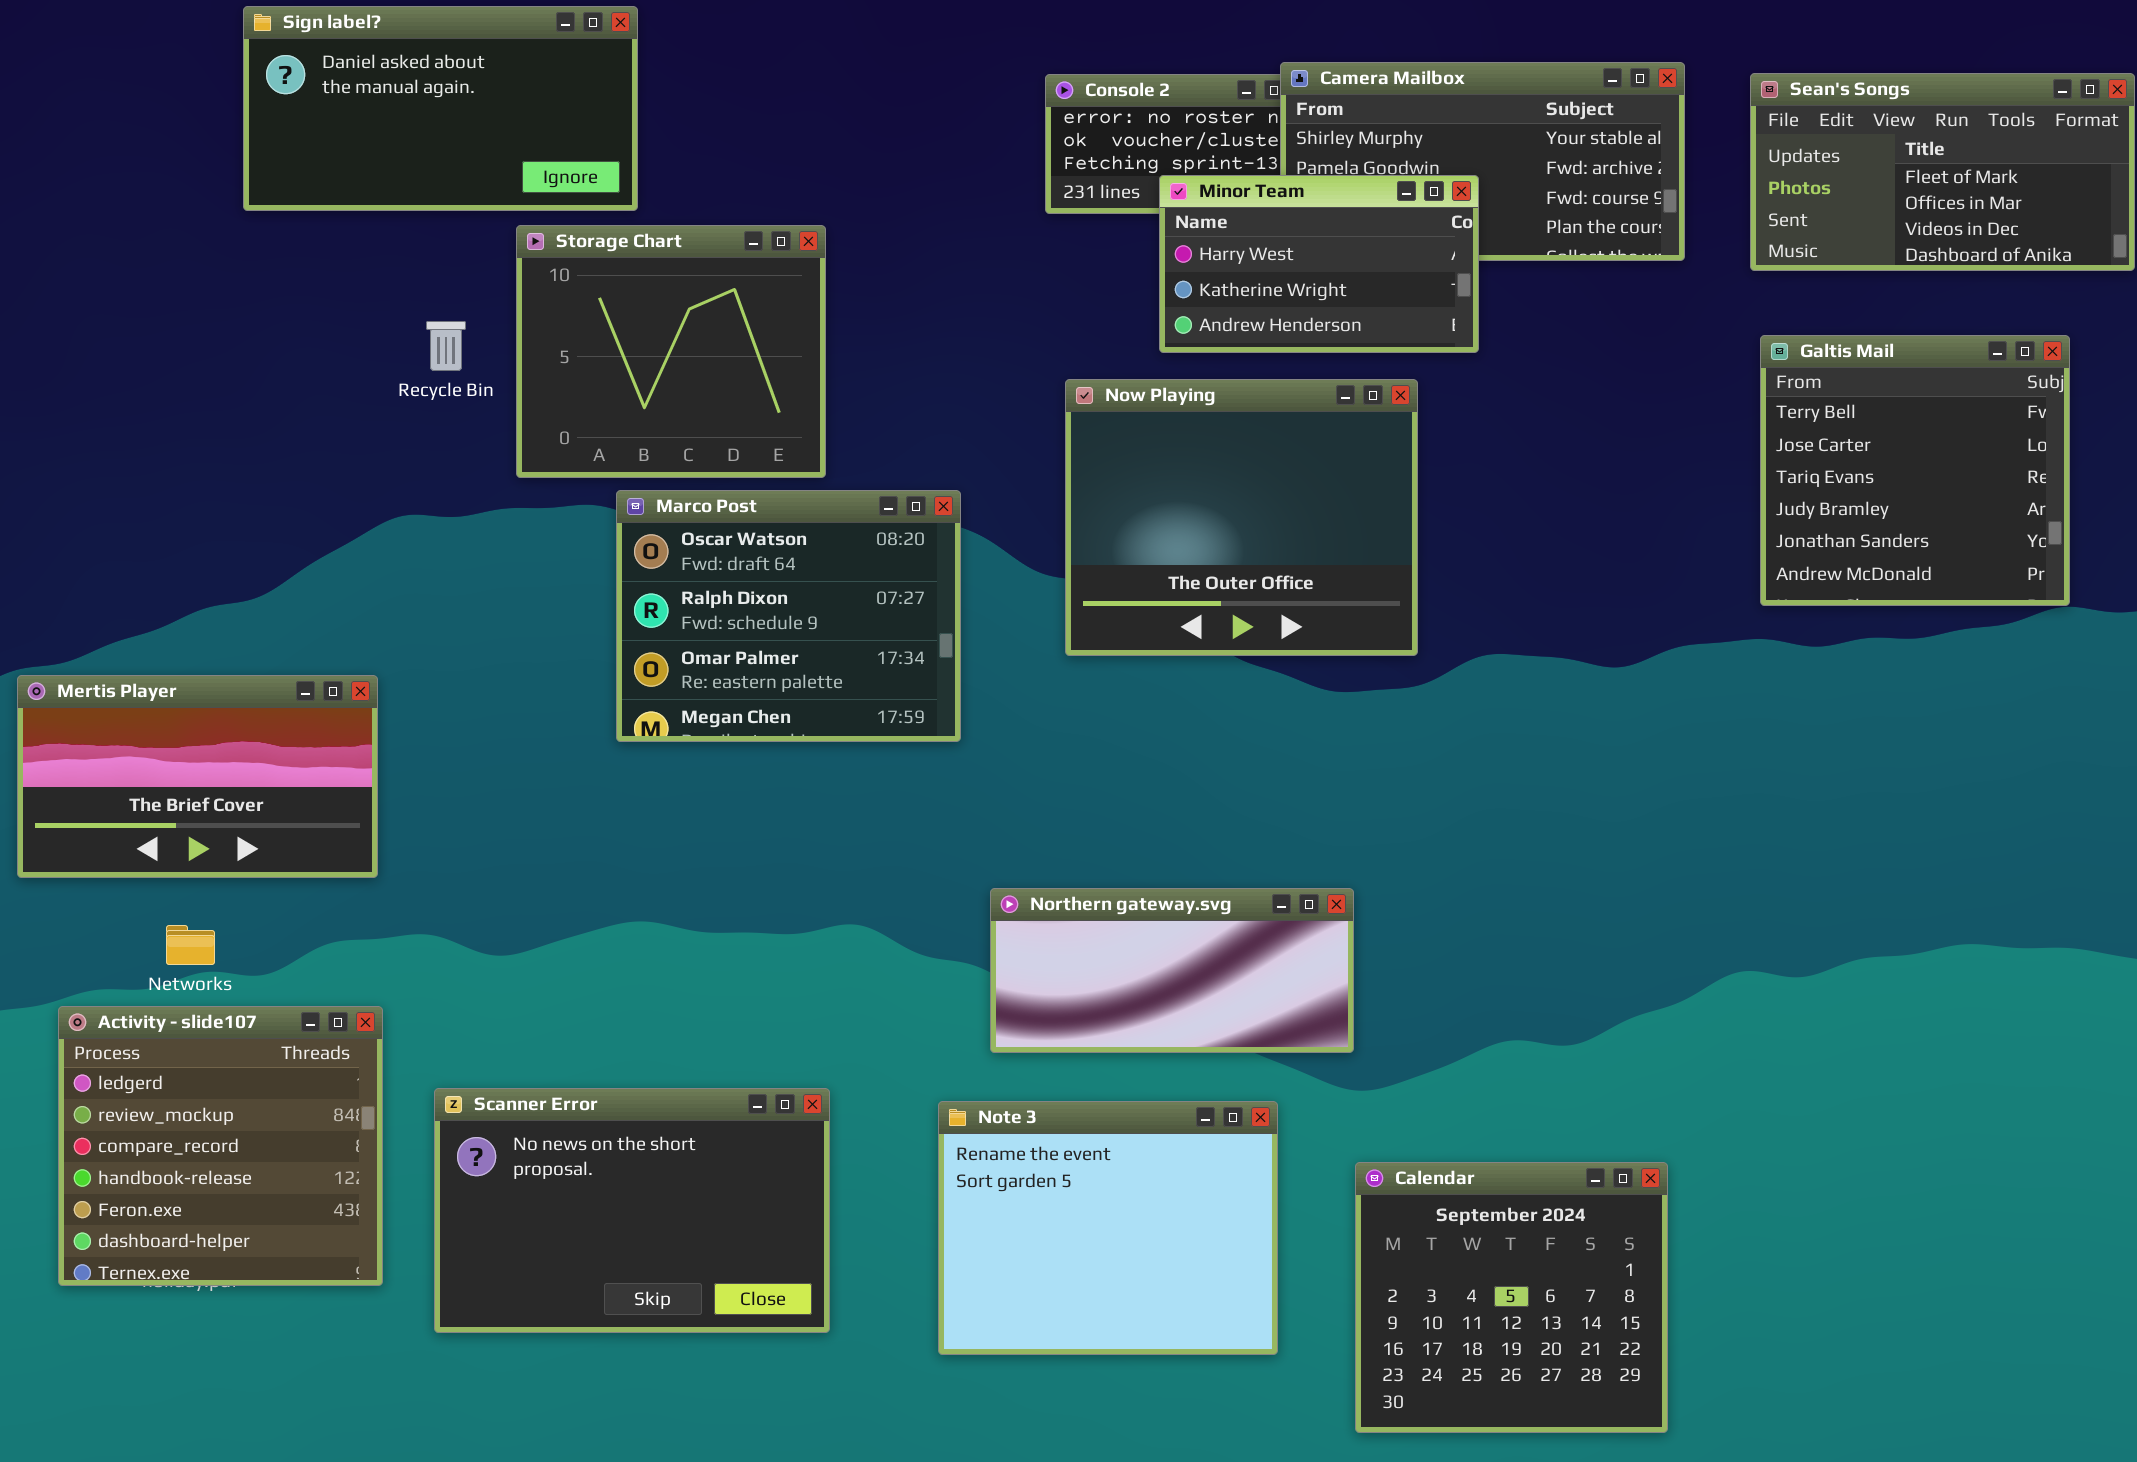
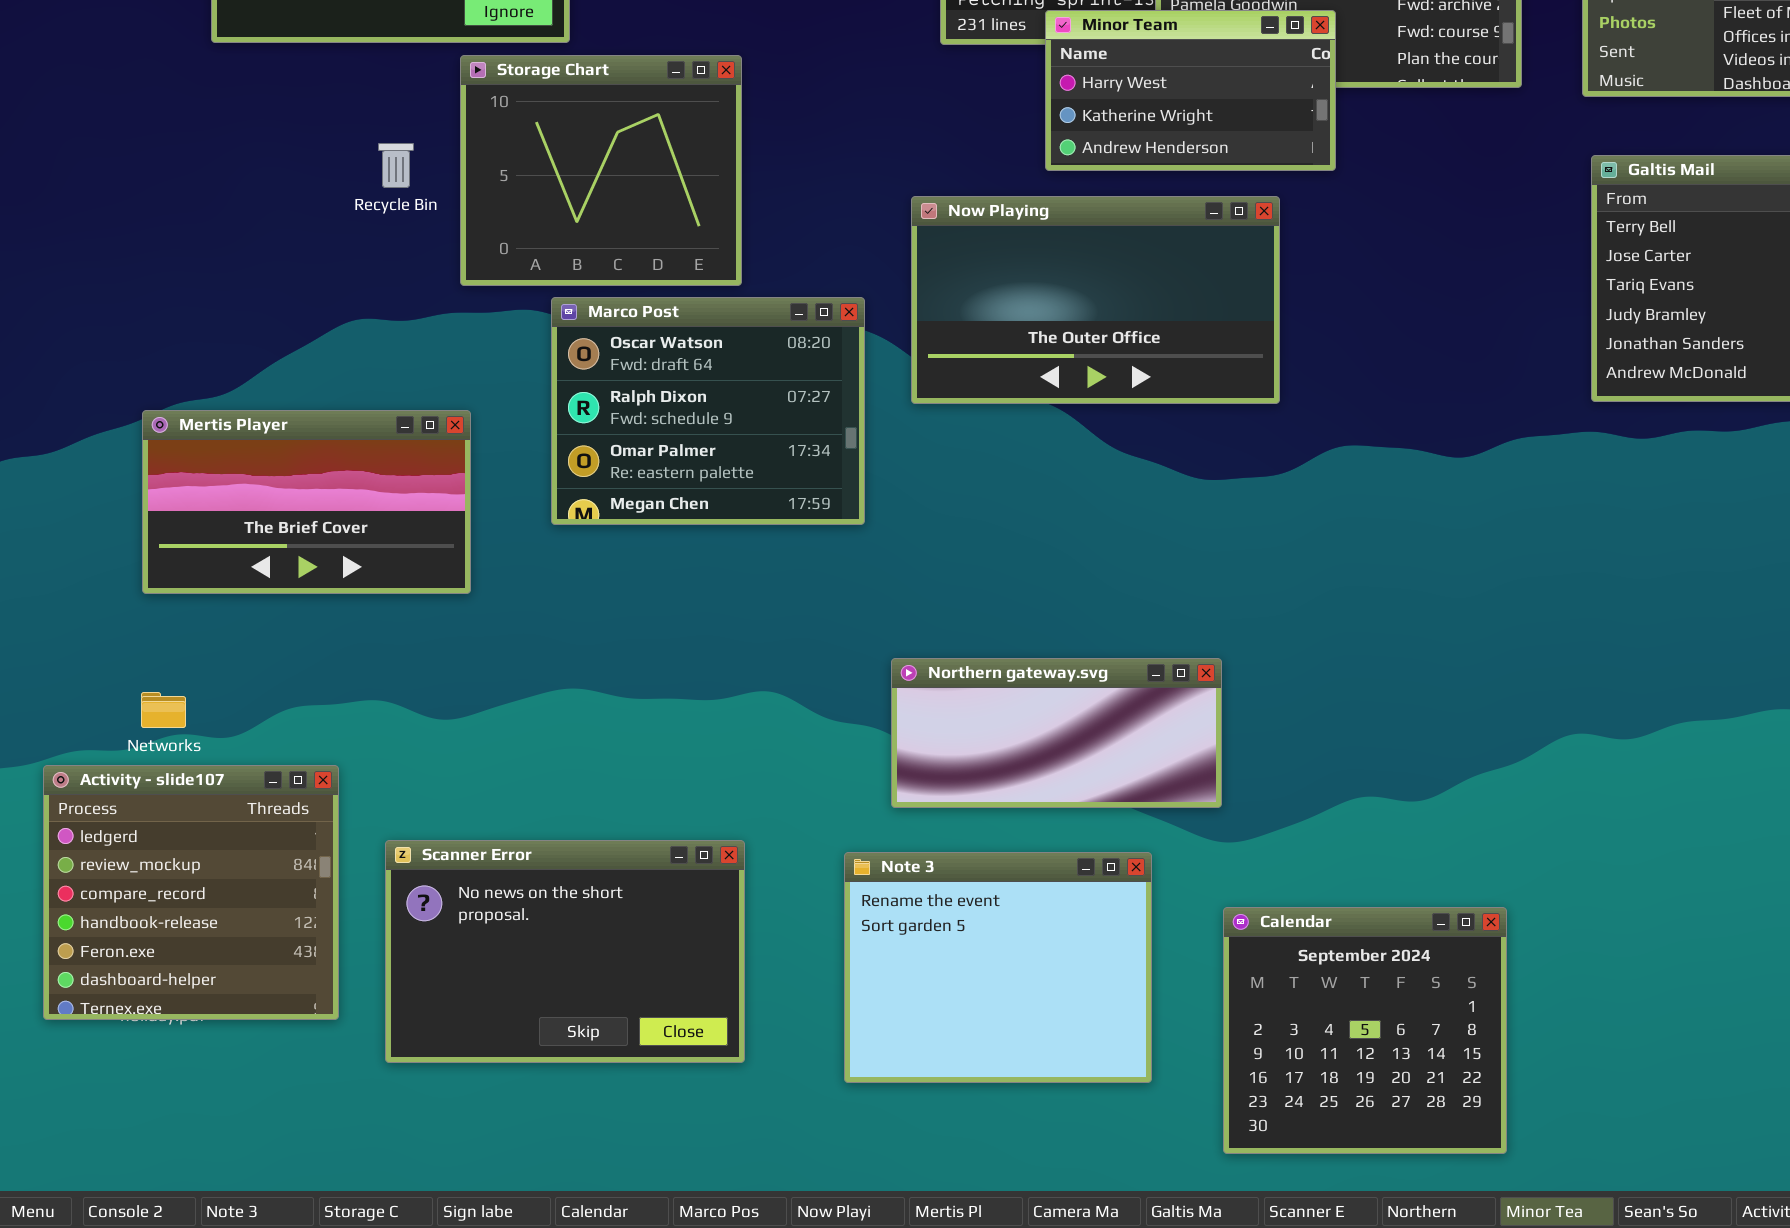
Now Playing: [1065,379,1418,656] -> [911,196,1280,404], resized
Mertis Player: [17,675,378,878] -> [142,410,471,594], moved

